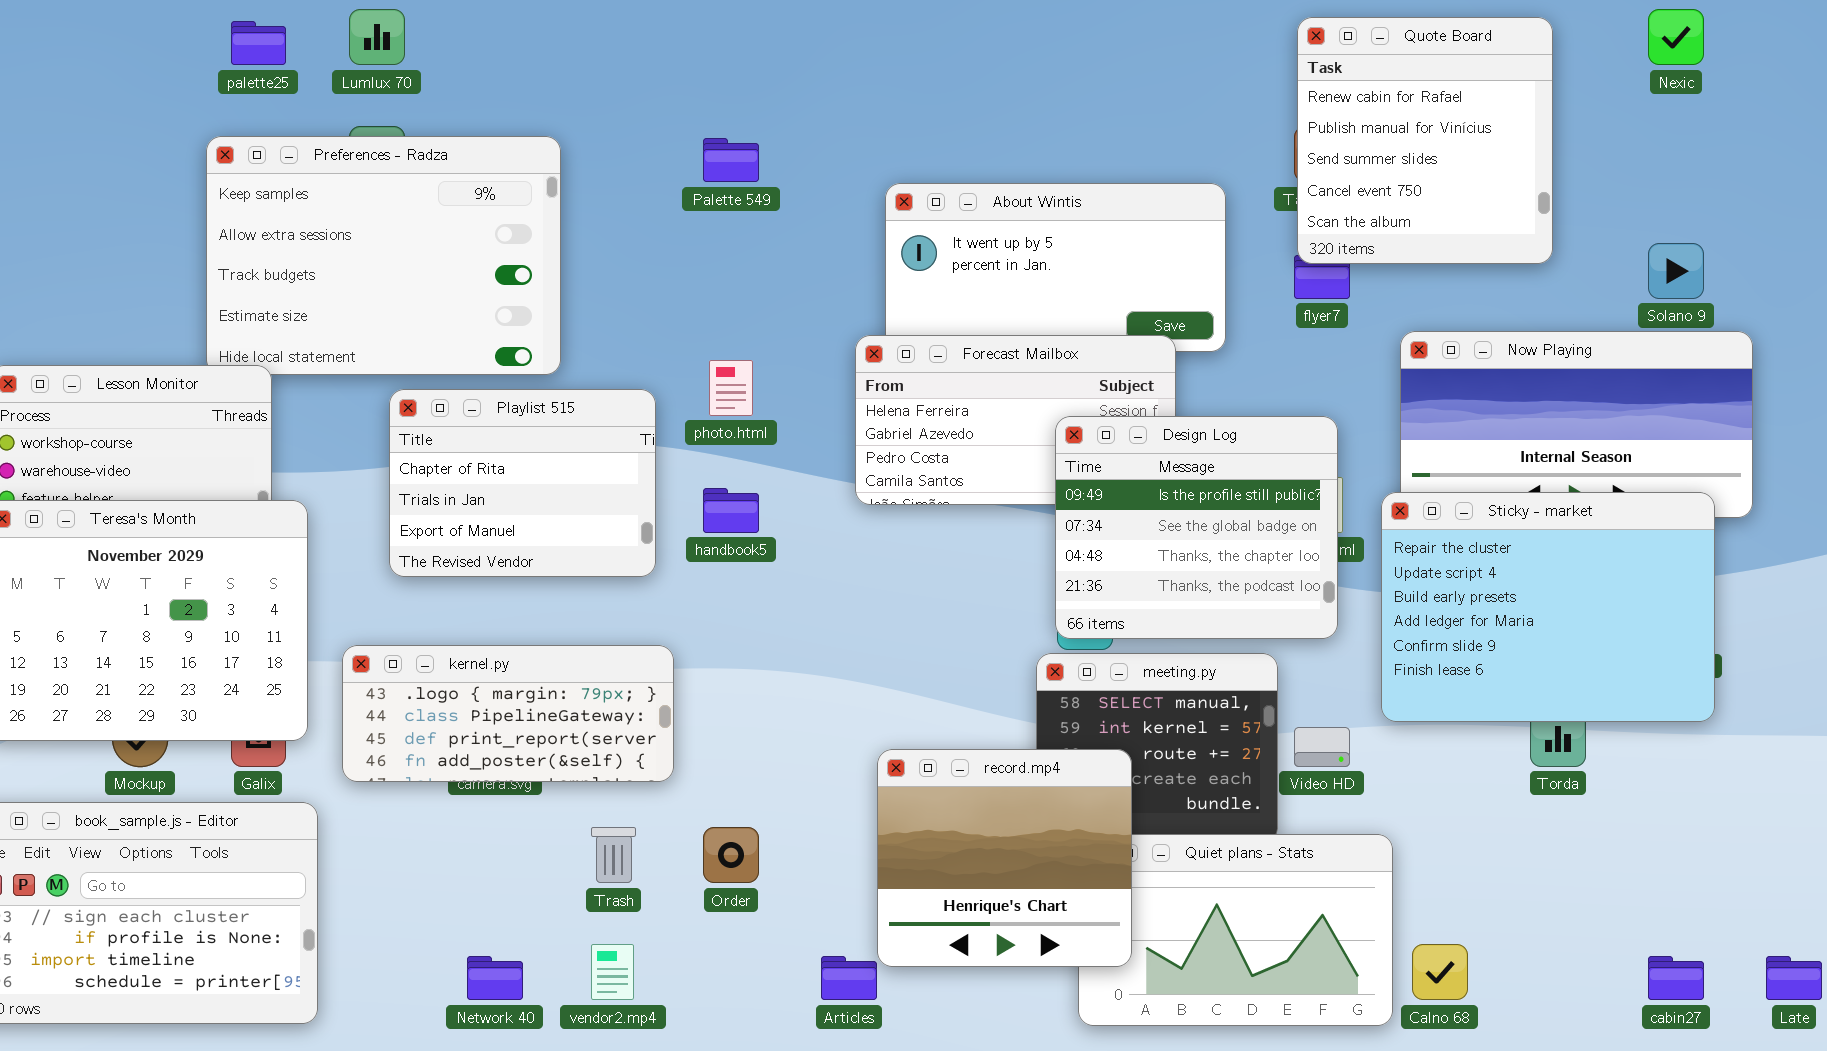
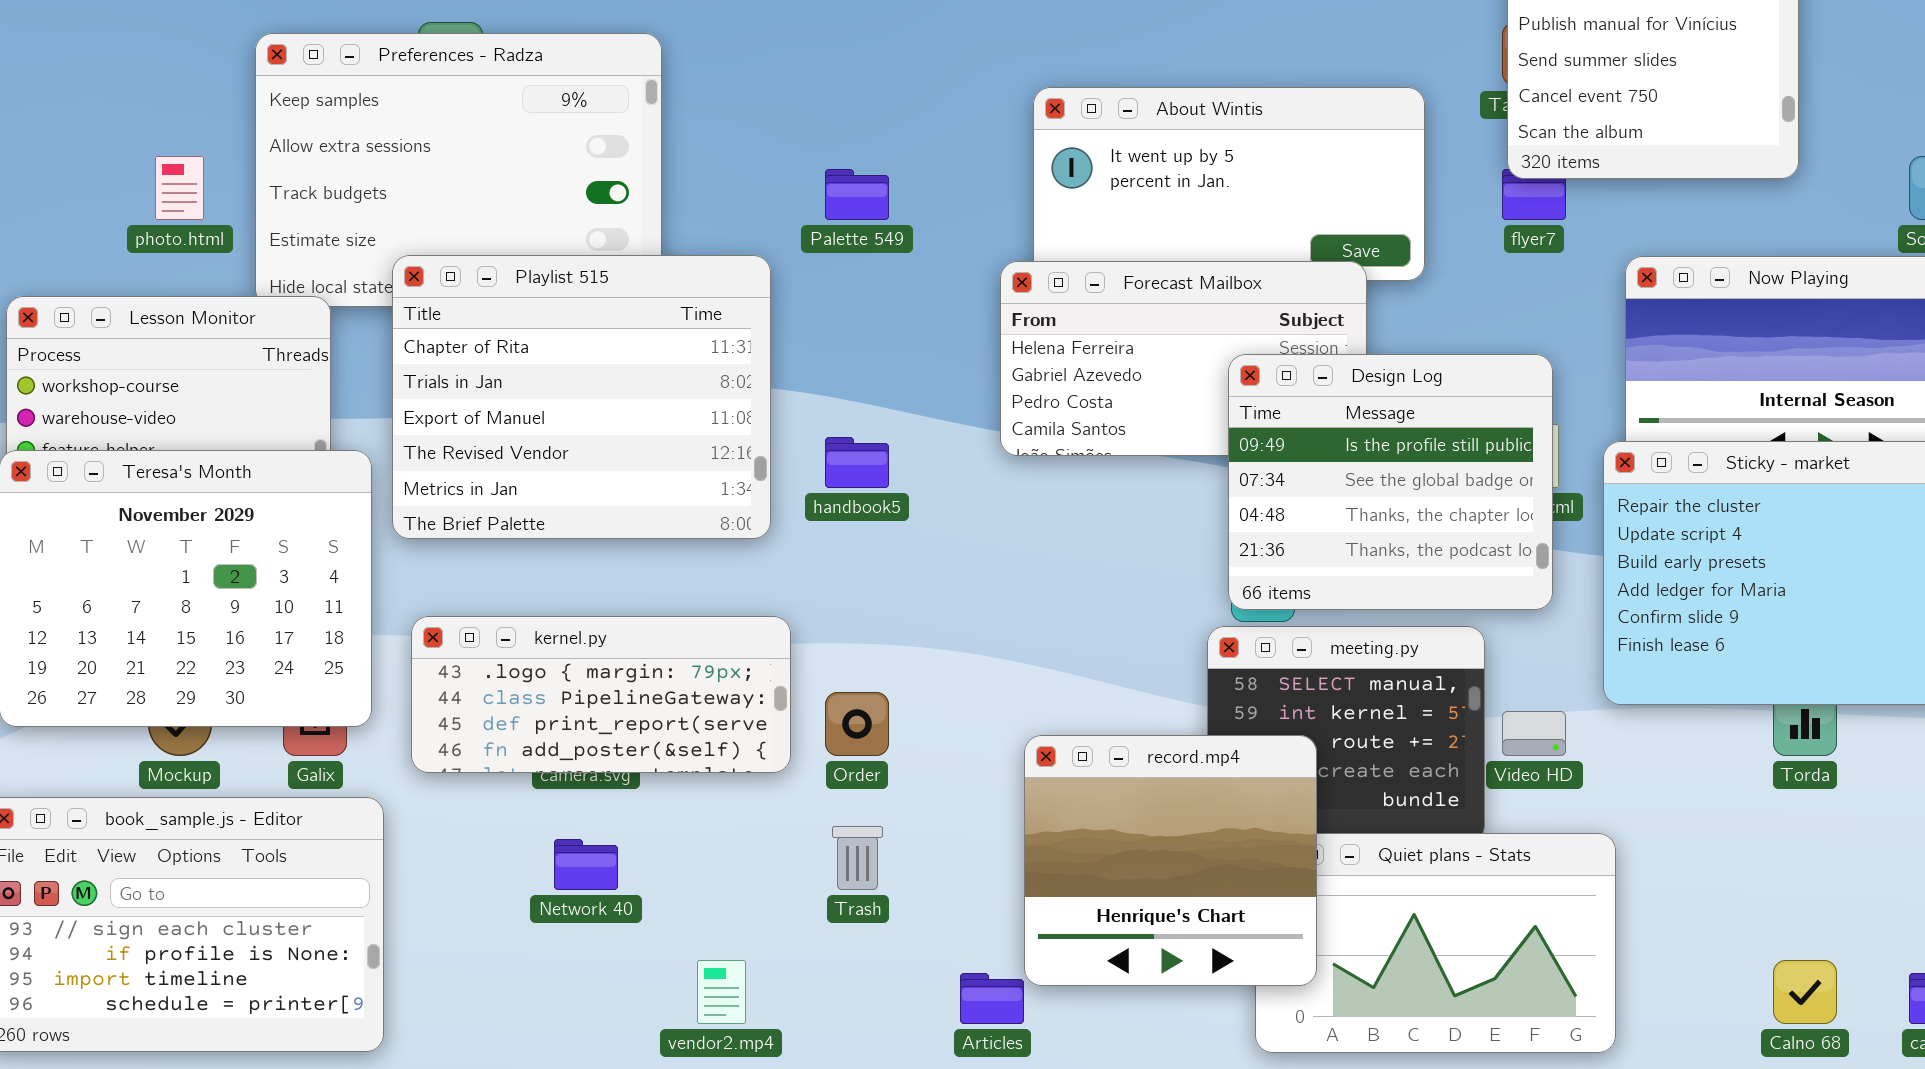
Palette 549: [703,138,759,182] -> [825,169,889,220], moved
photo.html: [709,360,753,416] -> [155,156,204,220], moved
Playlist 515: [389,389,656,577] -> [392,255,771,539], resized
Trash: [591,827,636,883] -> [832,826,883,890], moved
Order: [703,827,759,883] -> [825,692,889,756], moved
Calno 68: [1412,944,1468,1000] -> [1773,960,1837,1024], moved
Network 40: [467,956,523,1000] -> [554,839,618,890], moved

